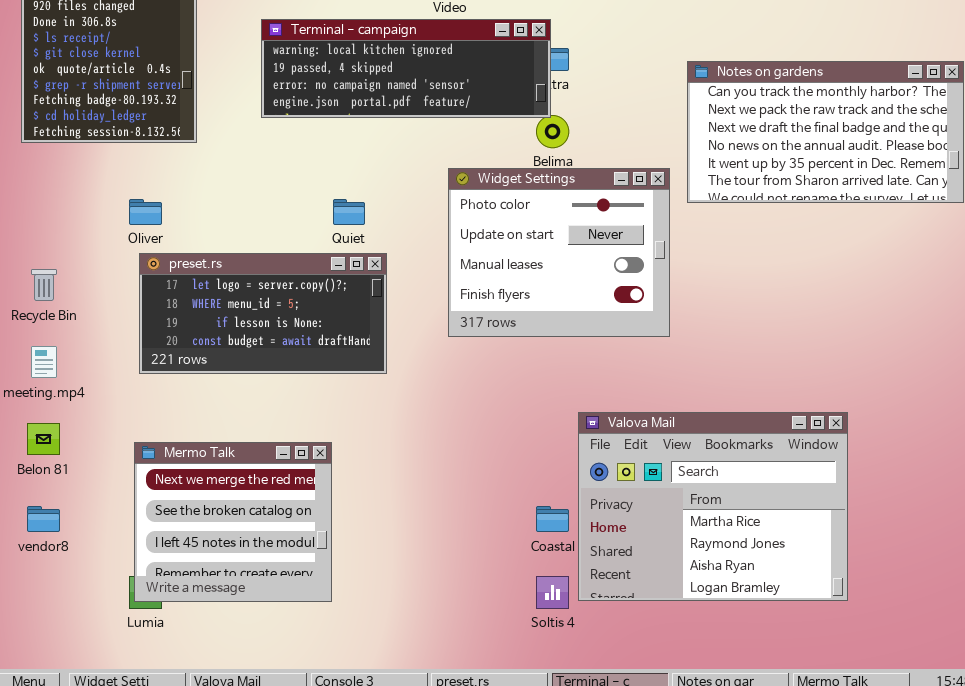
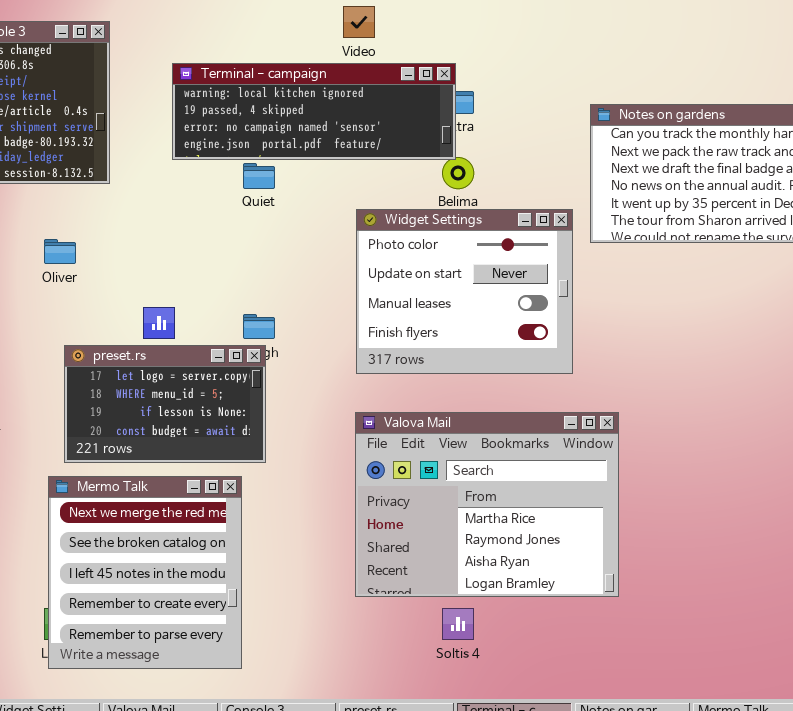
Quiet: [333,199,365,225] -> [243,163,275,189], moved
preset.rs: [139,253,387,374] -> [64,345,266,463], moved, resized
Valova Mail: [578,412,848,601] -> [355,412,619,597], moved
Mermo Talk: [134,442,332,602] -> [48,476,242,669], resized

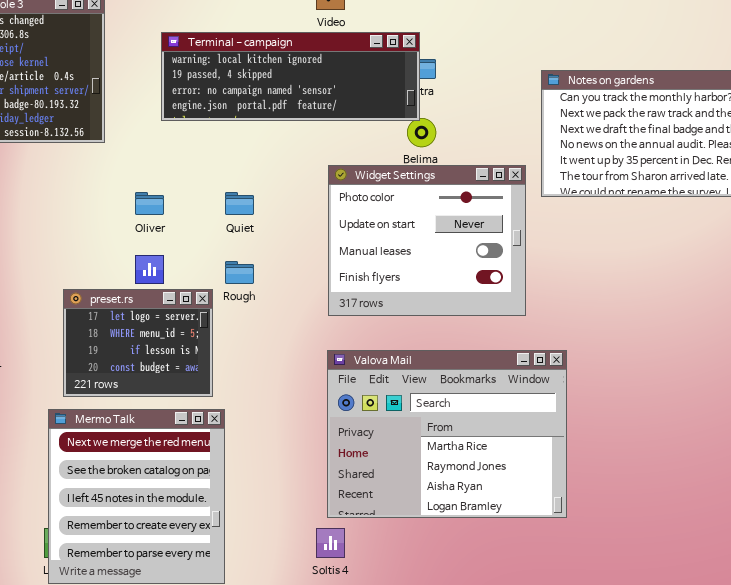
Quiet: [243,163,275,189] -> [225,192,254,215], moved
Oliver: [44,239,76,264] -> [135,192,164,215], moved
preset.rs: [64,345,266,463] -> [63,289,213,397], resized
Soltis 4: [442,608,474,640] -> [316,528,345,558], moved

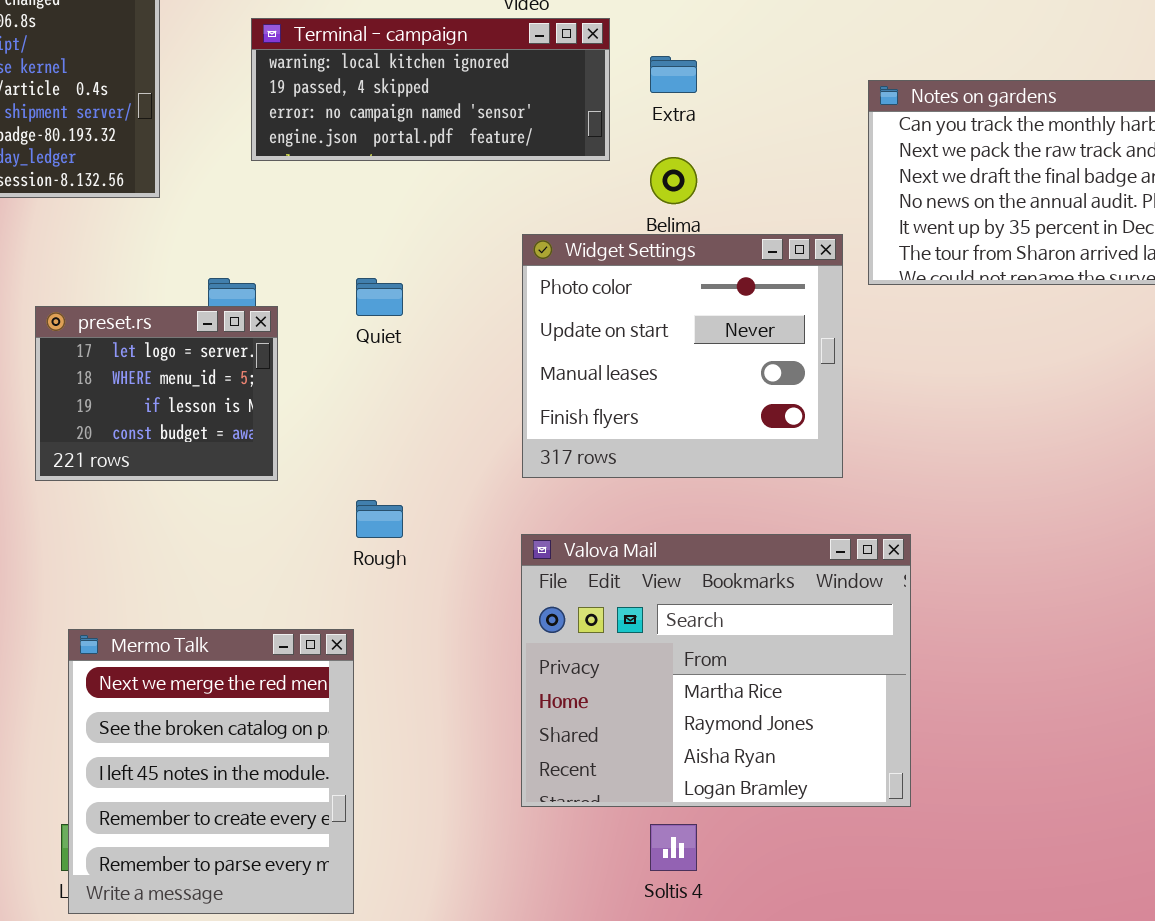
Terminal - campaign: [161,32,420,121] -> [251,18,610,161], resized
Rough: [225,261,254,284] -> [356,500,403,538], moved
preset.rs: [63,289,213,397] -> [35,306,278,481], moved
Soltis 4: [316,528,345,558] -> [650,824,697,871], moved

